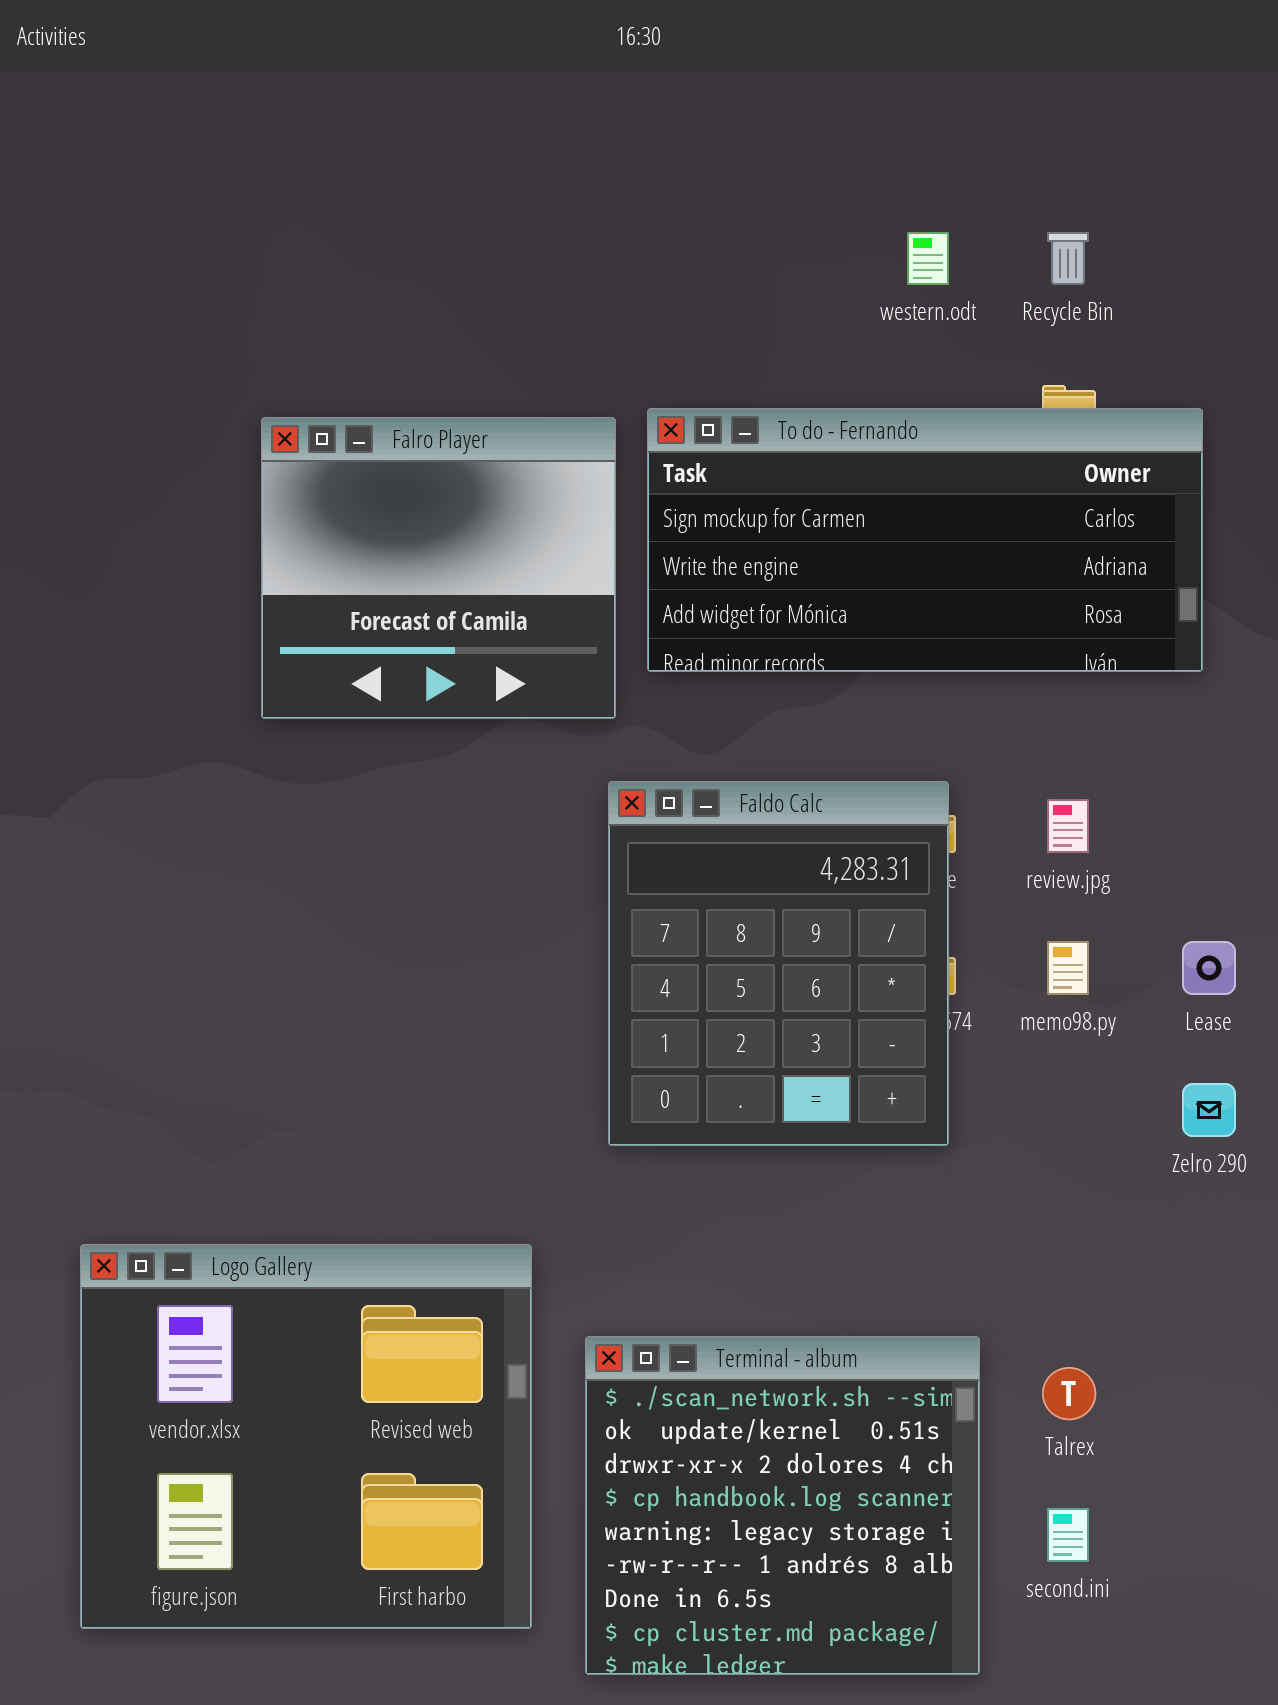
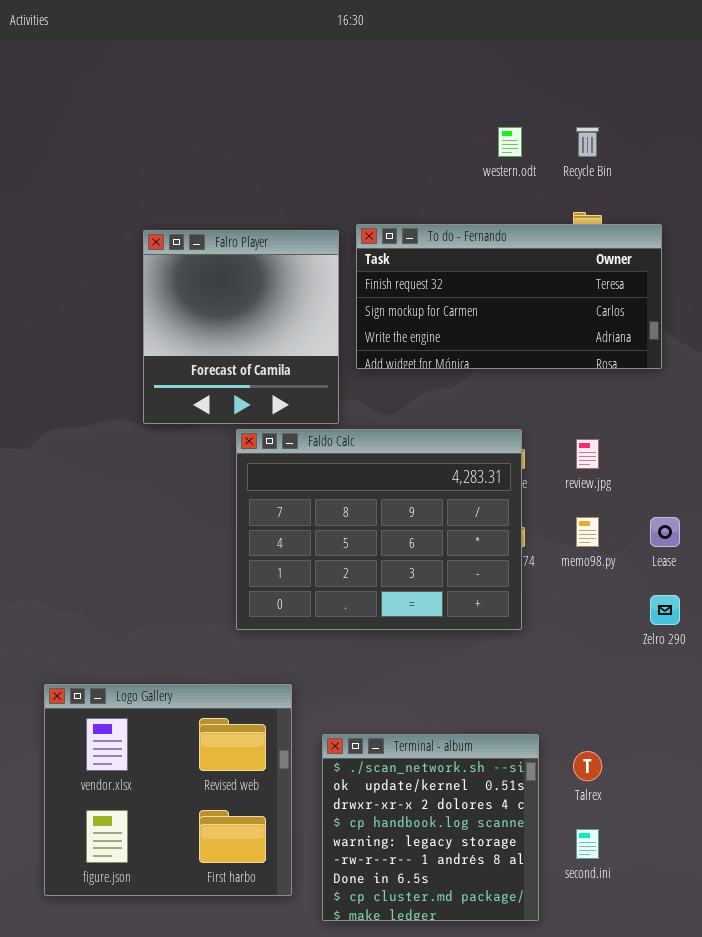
To do - Fernando: [647,408,1203,672] -> [356,224,662,369], scrolled up 1 row
Falro Player: [261,417,616,719] -> [143,230,339,424], resized
Faldo Calc: [608,781,949,1146] -> [236,429,522,630], resized

